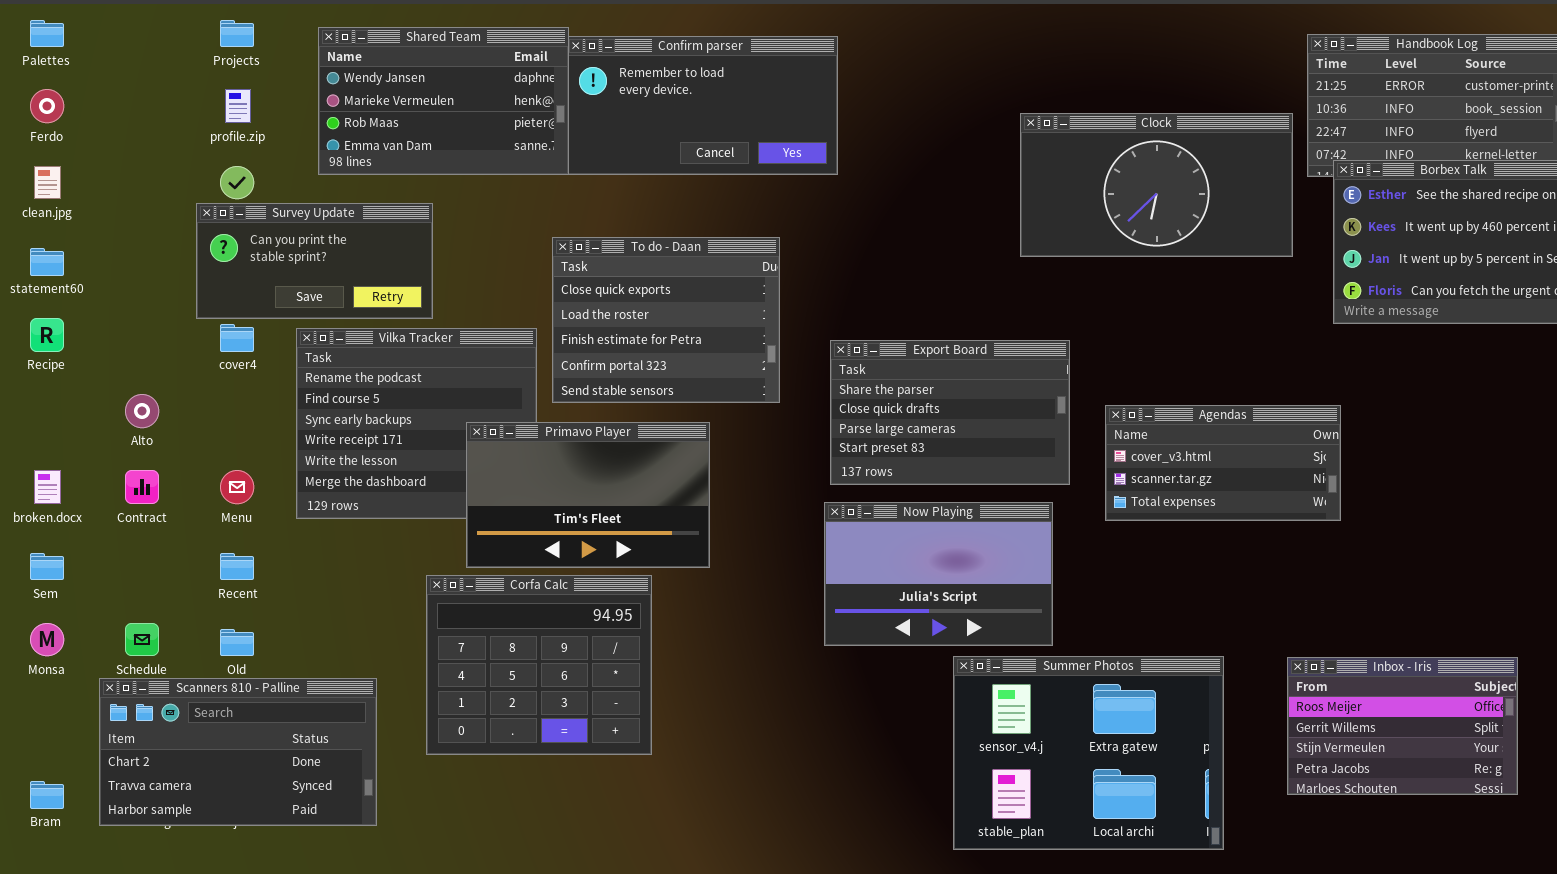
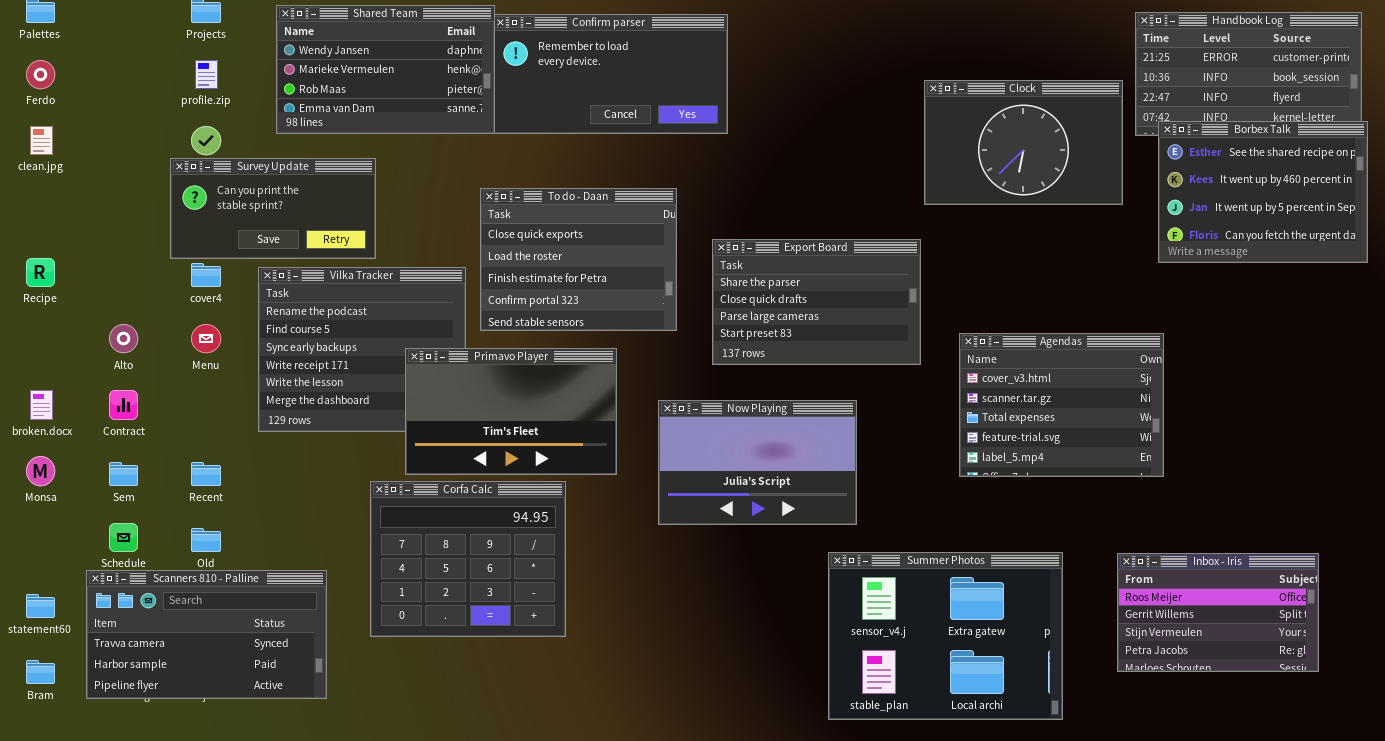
Clock: [1020,113,1293,257] -> [924,80,1123,205], resized
statement60: [30,248,64,276] -> [26,594,55,618], moved
Export Board: [830,340,1070,485] -> [712,239,921,365], moved
Agendas: [1105,405,1341,521] -> [959,333,1164,477], resized
Menu: [220,470,254,504] -> [191,324,221,353], moved
Now Playing: [824,502,1053,646] -> [658,400,857,525], moved
Sem: [30,553,64,580] -> [109,462,138,486], moved
Monsa: [30,623,64,656] -> [26,456,55,486], moved
Scanners 810 - Palline: [99,678,377,826] -> [86,570,327,699], scrolled down 1 row

